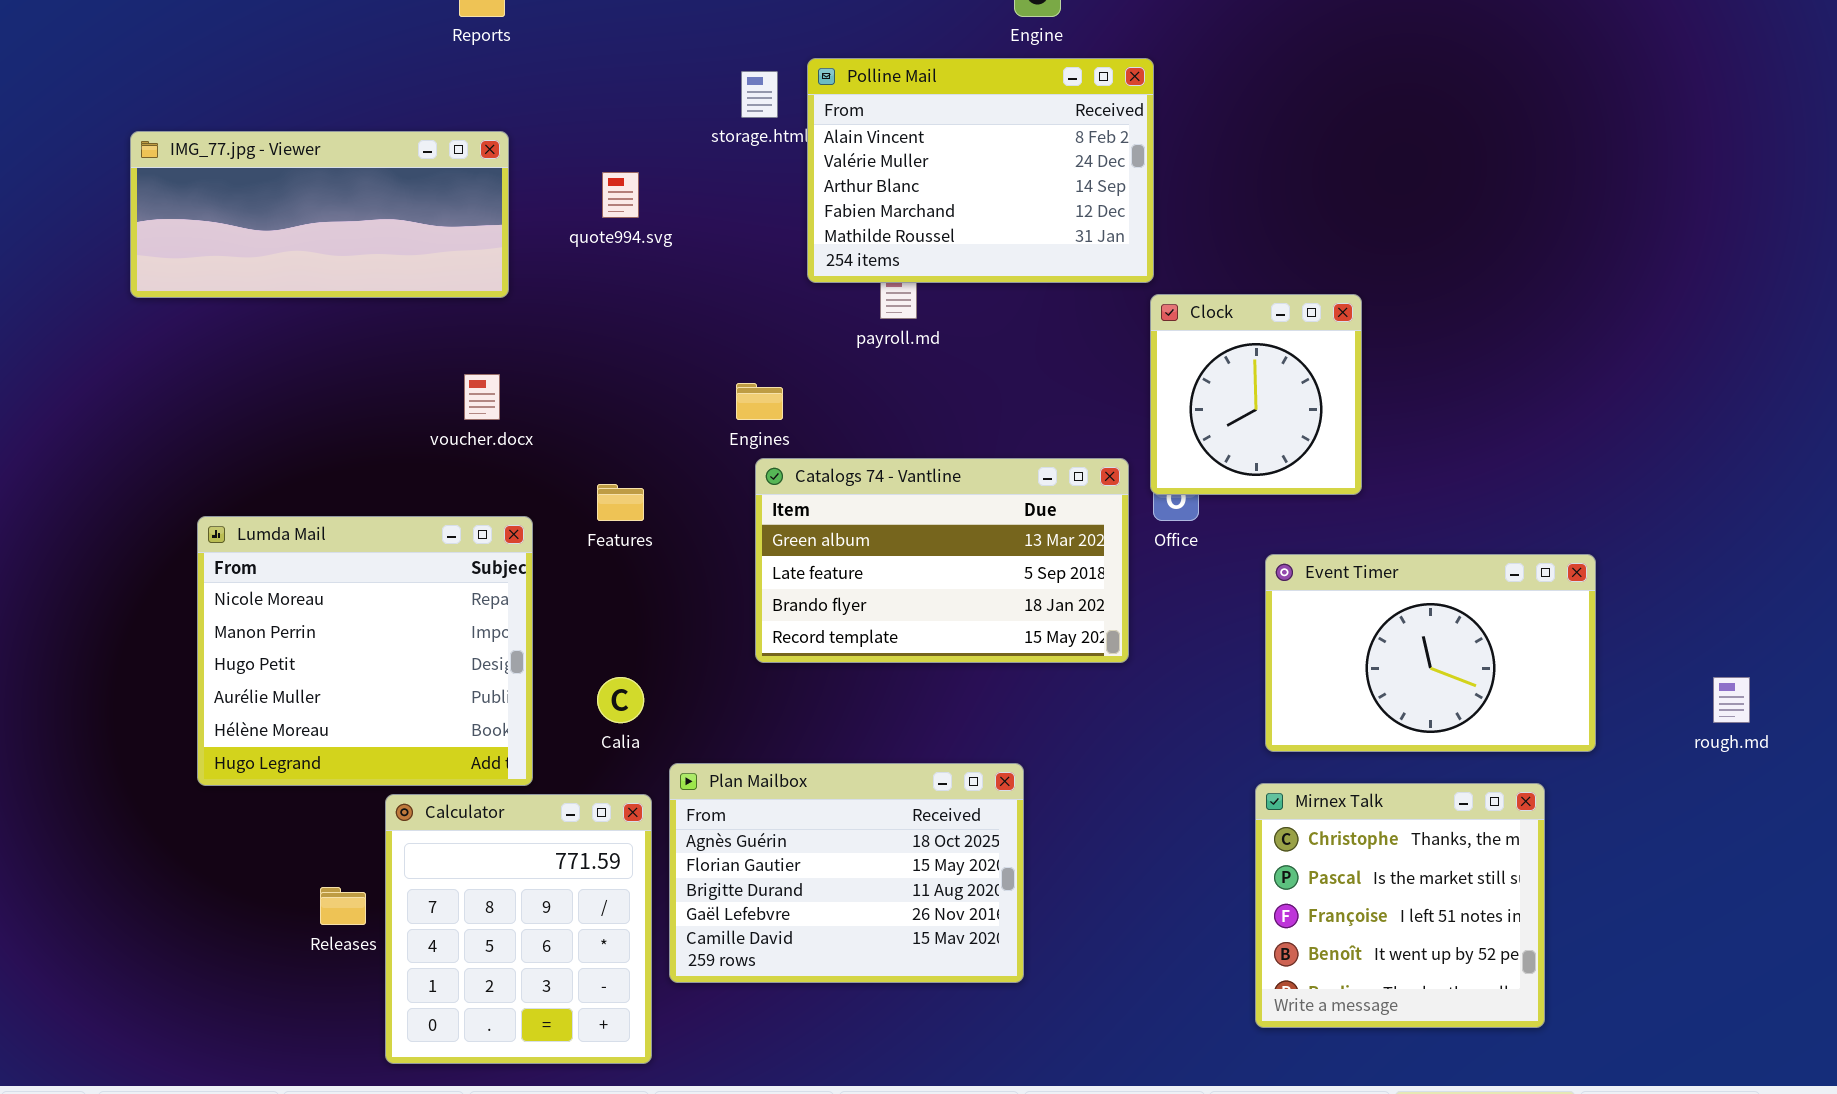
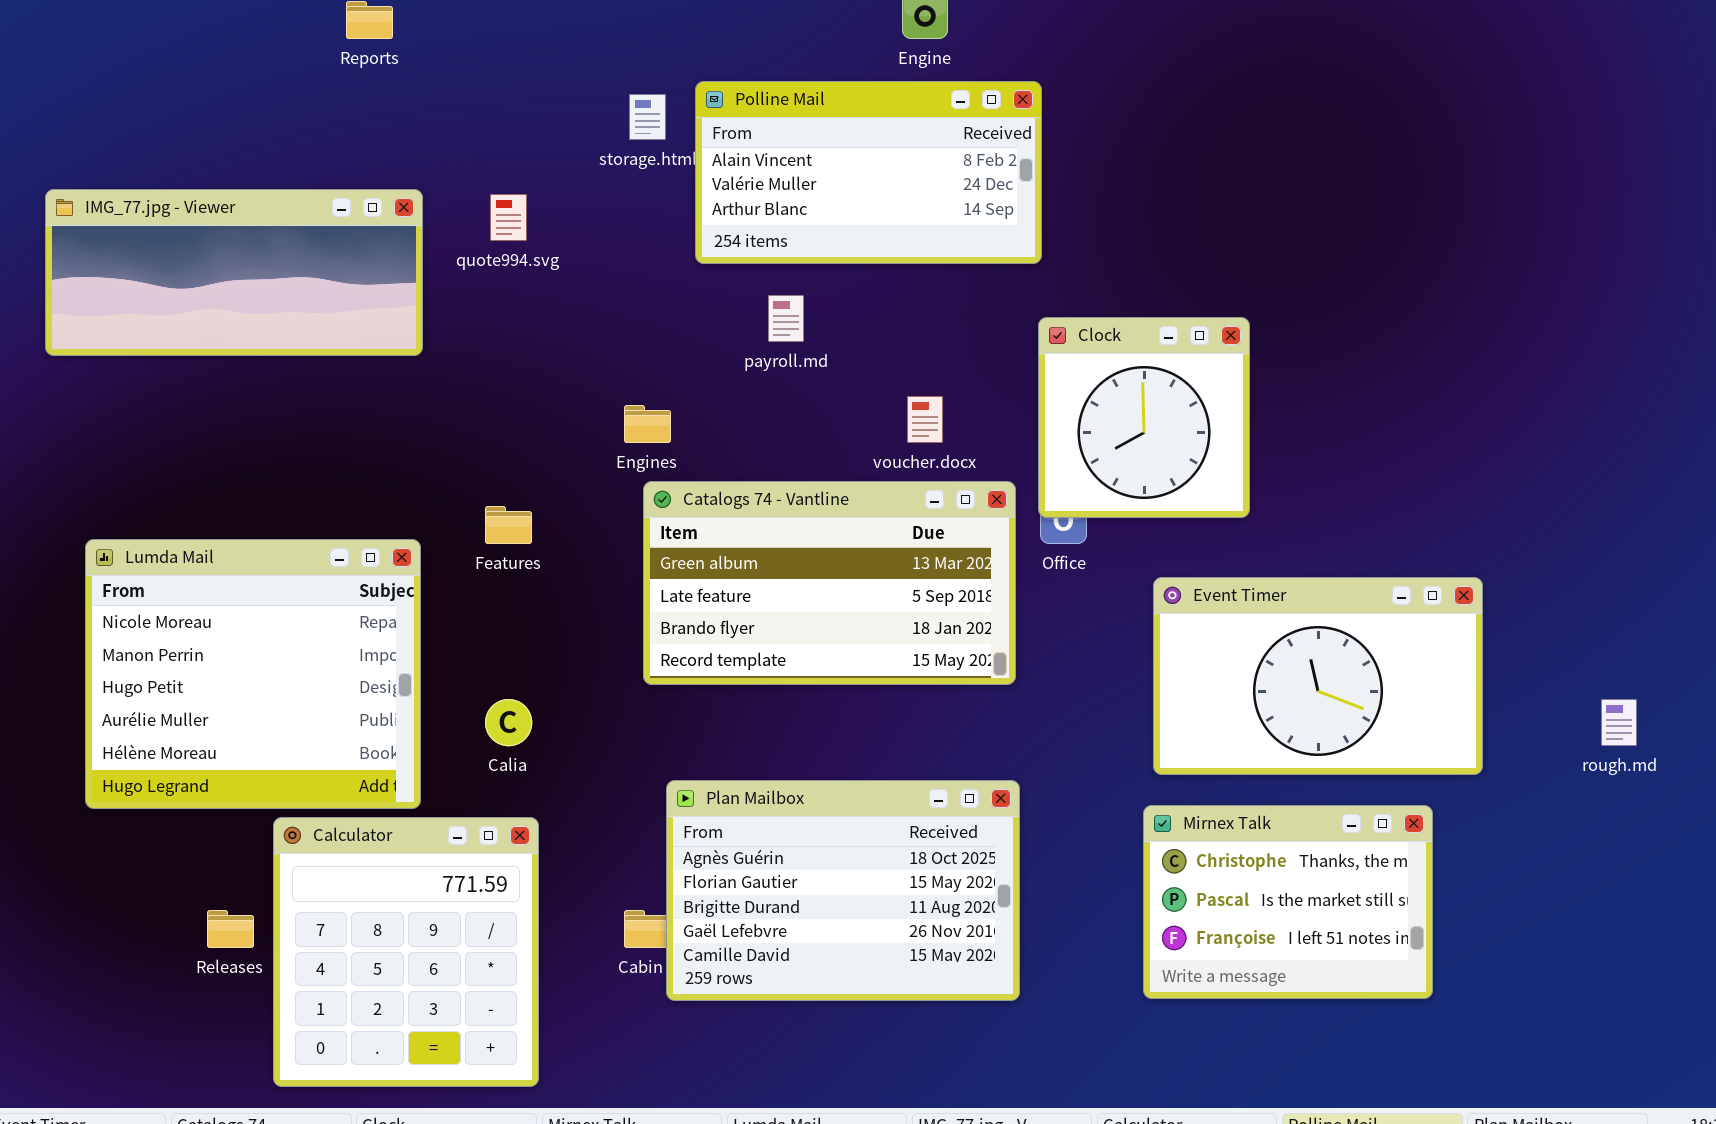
Polline Mail: [807,58,1154,283] -> [695,81,1042,264], resized
IMG_77.jpg - Viewer: [130,131,509,298] -> [45,189,423,356], moved
voucher.docx: [464,374,500,420] -> [907,396,943,443], moved
Plan Mailbox: [669,763,1024,983] -> [666,780,1020,1001], moved
Mirnex Talk: [1255,783,1545,1028] -> [1143,805,1433,999], resized

